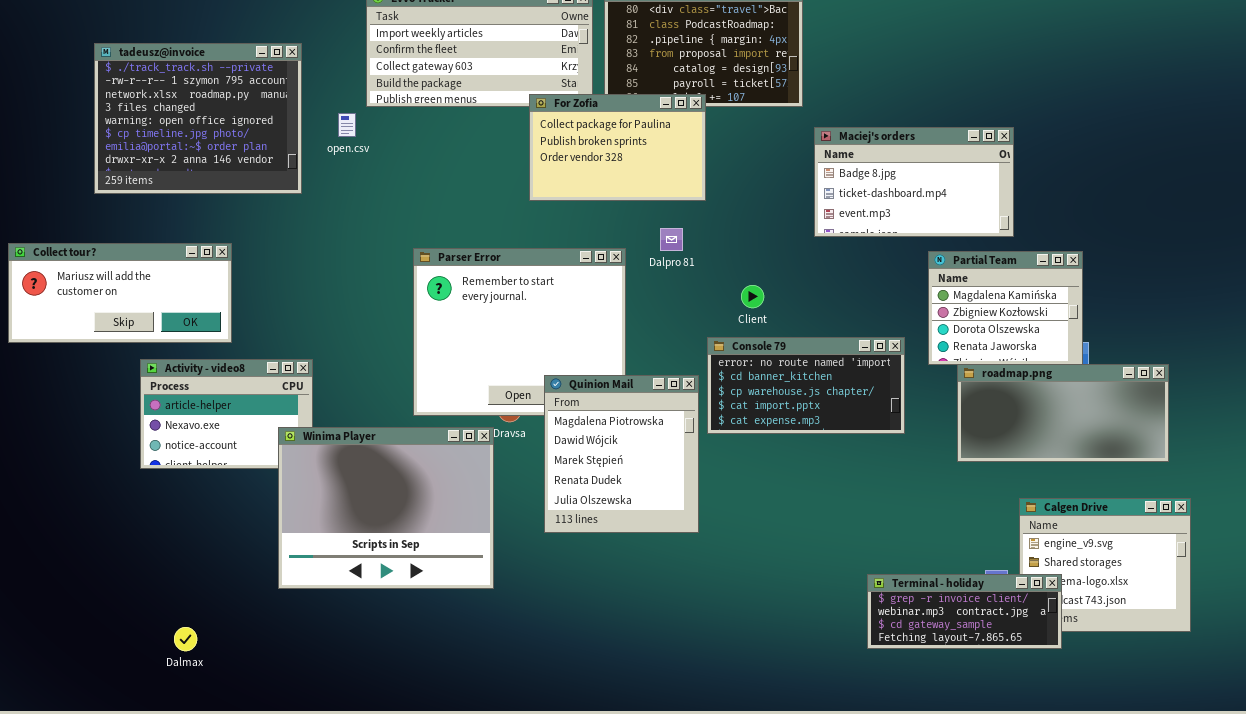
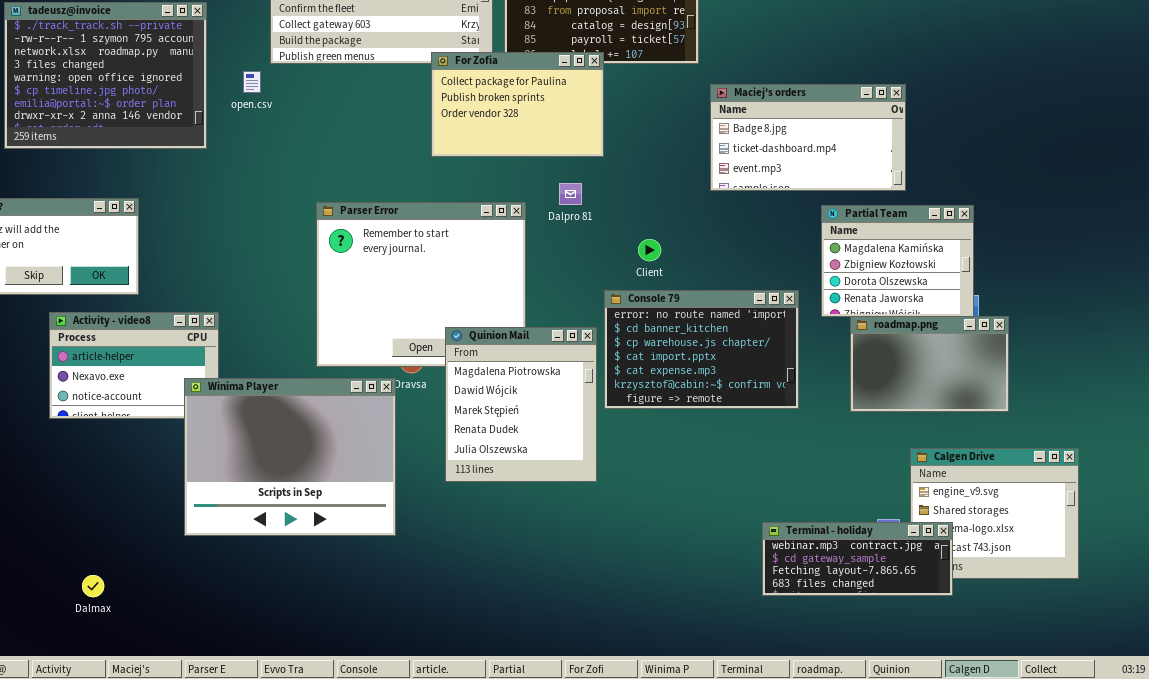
Console 79: [707,337,905,434] -> [604,290,799,409], resized
roadmap.png: [957,364,1169,462] -> [850,316,1009,412], resized
Terminal - holiday: [867,574,1062,649] -> [762,522,953,596], scrolled down 1 row

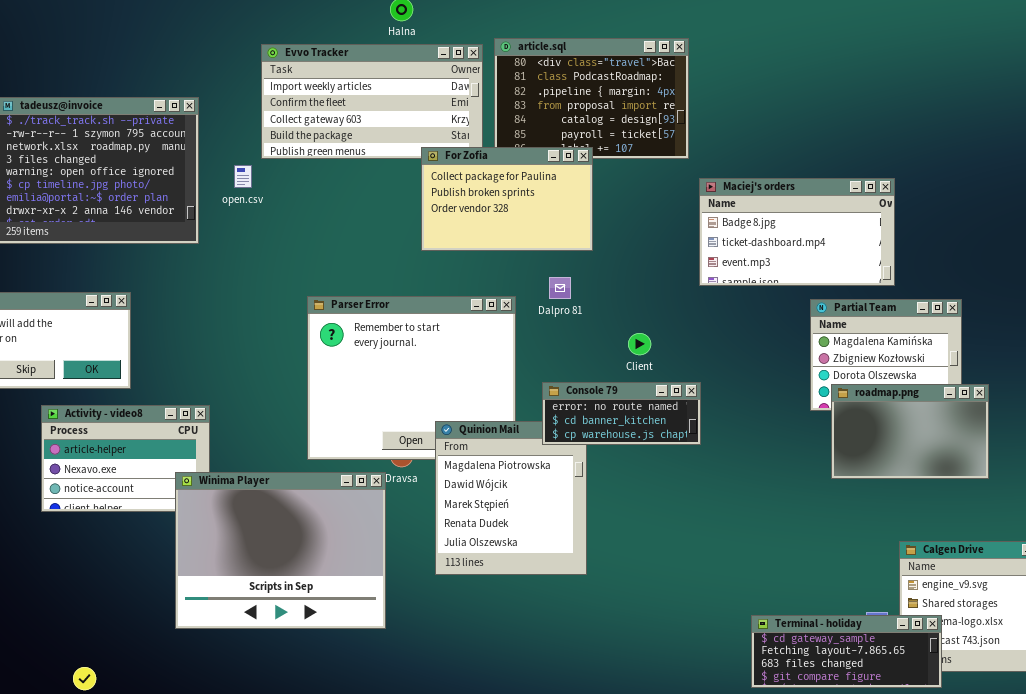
Console 79: [604,290,799,409] -> [542,382,701,445], moved, resized
roadmap.png: [850,316,1009,412] -> [831,384,989,479], moved
Terminal - holiday: [762,522,953,596] -> [751,615,942,688], scrolled down 1 row

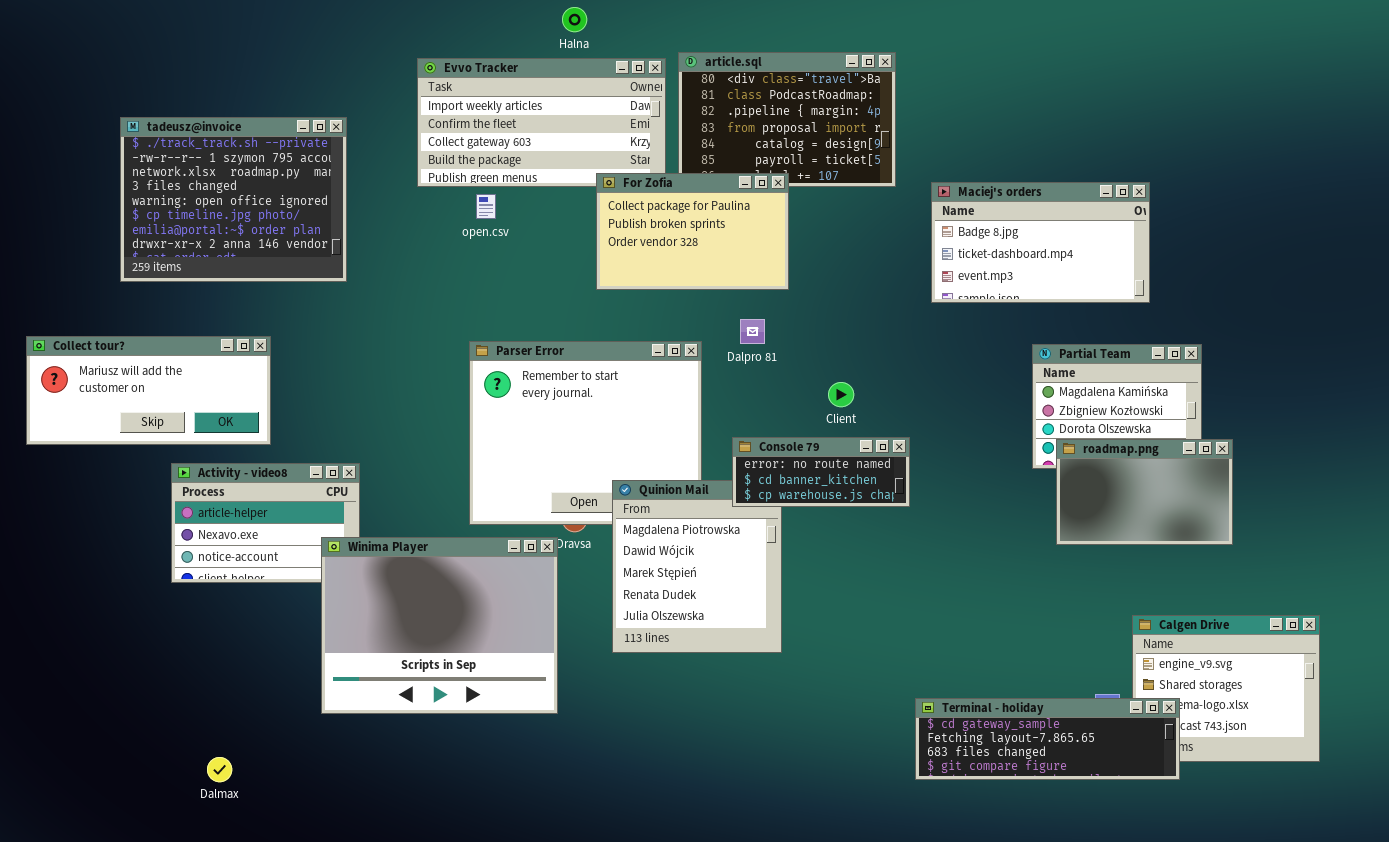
open.csv: [234,165,252,188] -> [476,194,496,219], moved
Maciej's orders: [699,178,895,286] -> [931,182,1150,303], moved
Terminal - holiday: [751,615,942,688] -> [915,698,1180,780], resized

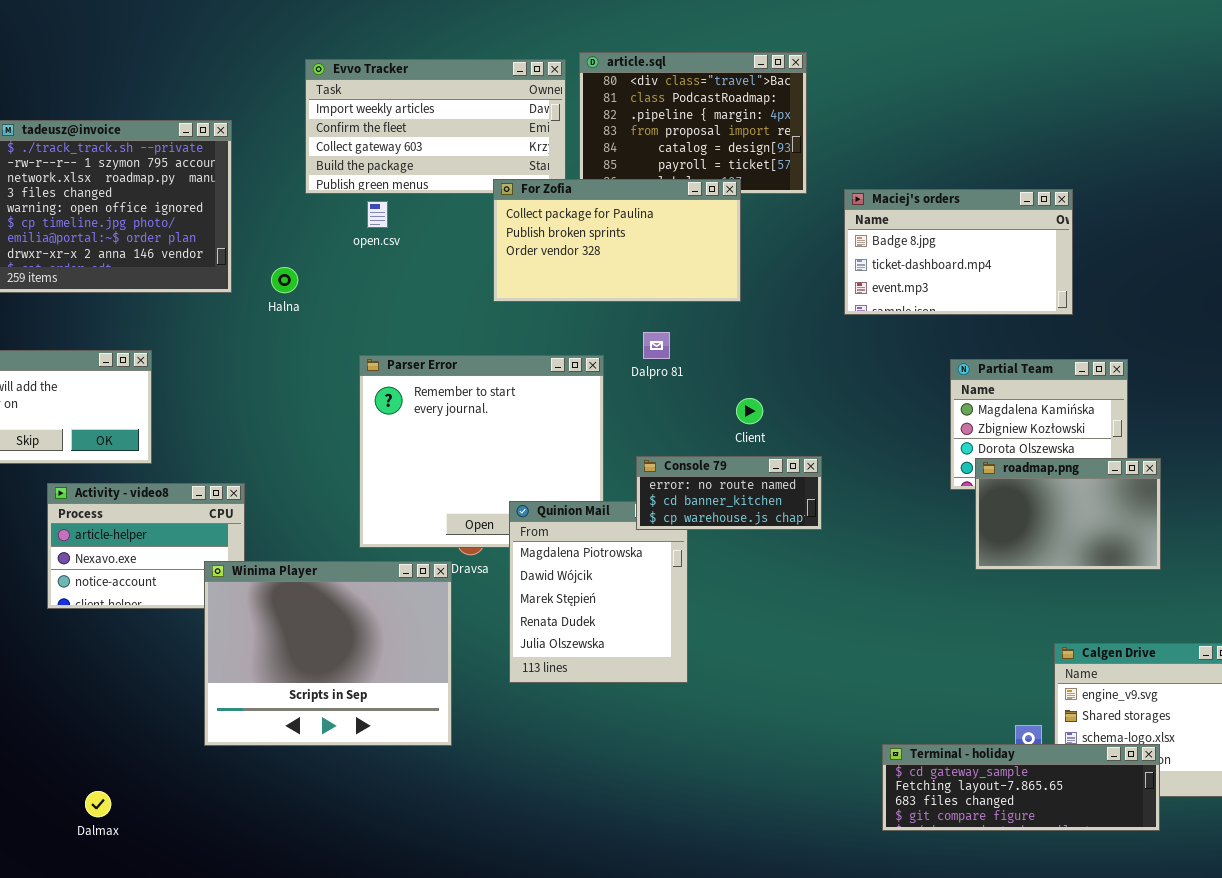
Halna: [562,7,587,32] -> [271,267,298,293], moved
For Zofia: [596,173,789,290] -> [493,179,741,302], resized
Terminal - holiday: [915,698,1180,780] -> [882,744,1160,831], moved

